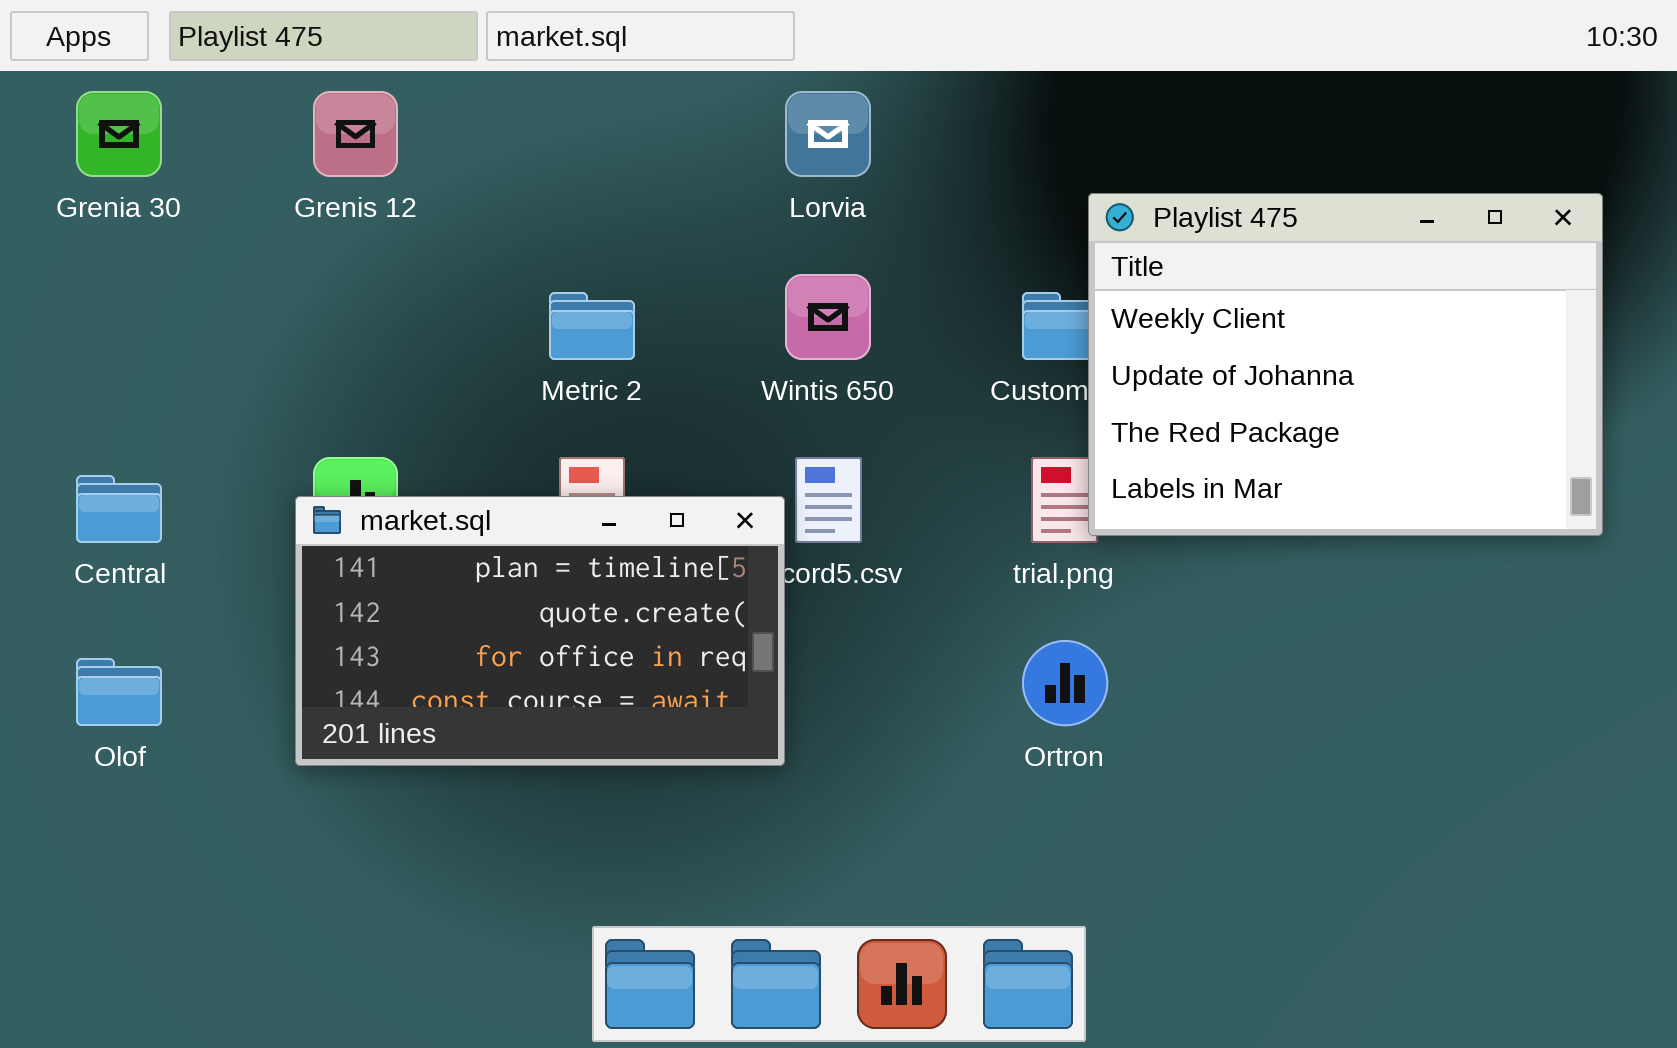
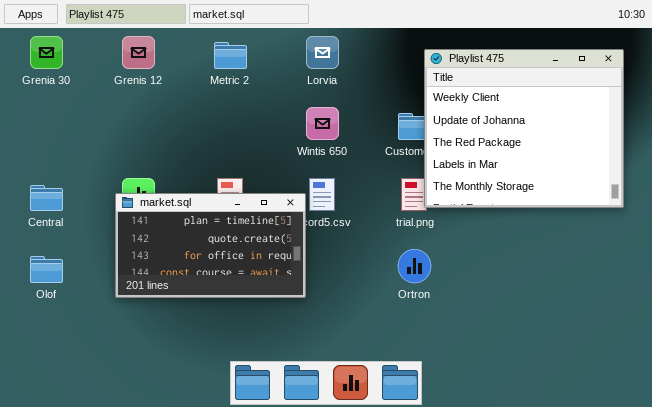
Playlist 475: [1088,193,1603,536] -> [424,49,624,208], resized
Metric 2: [549,292,635,360] -> [214,42,247,69], moved

